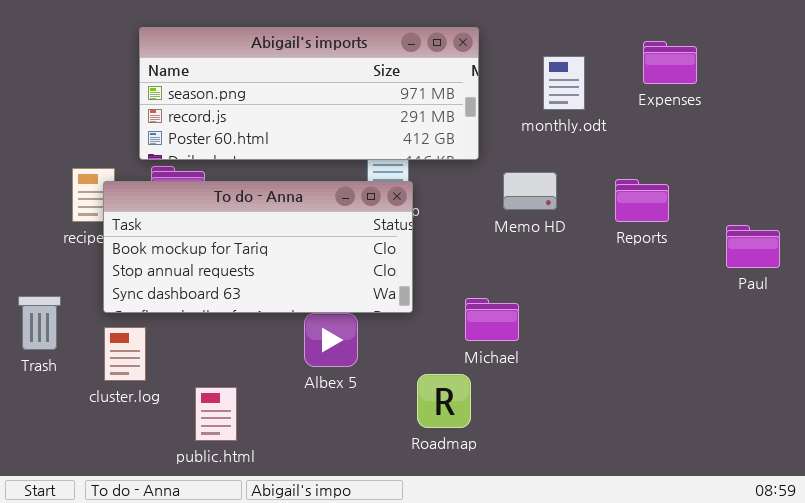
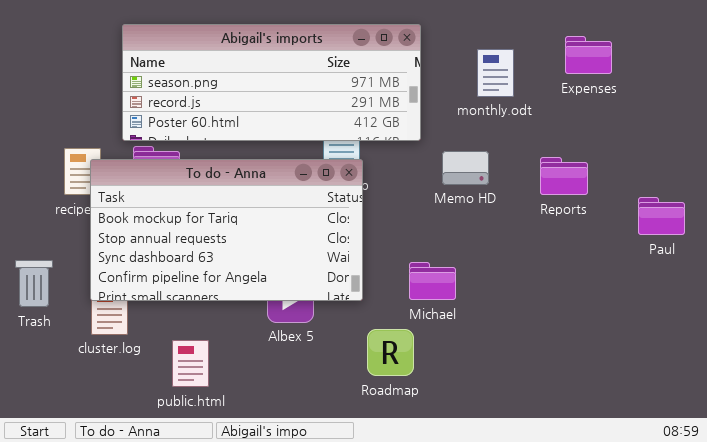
To do - Anna: [103,181,413,313] -> [90,159,363,301], resized

